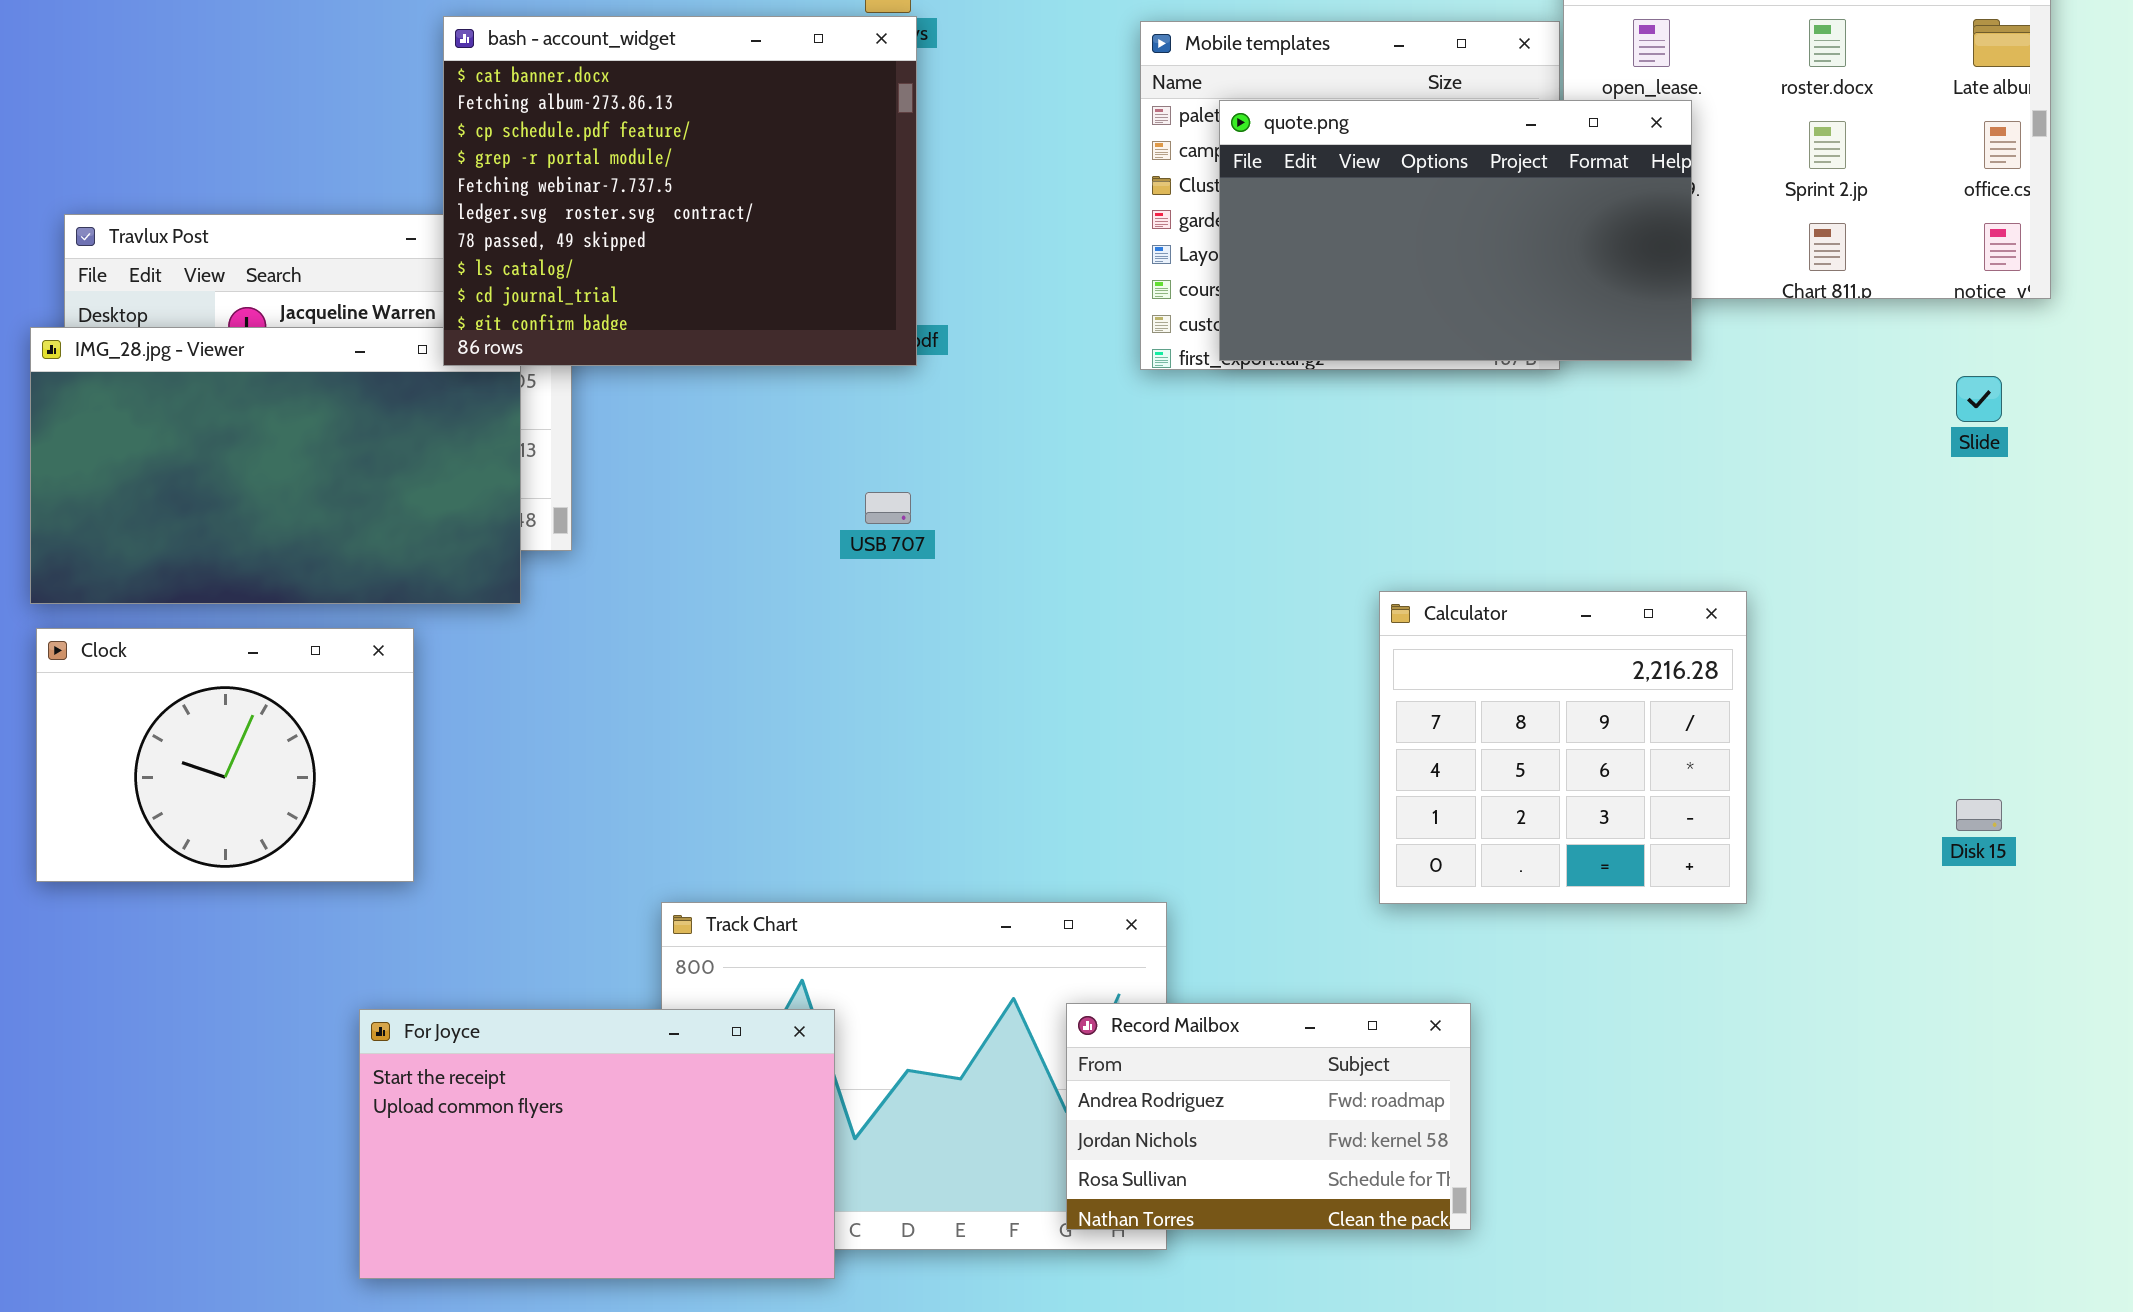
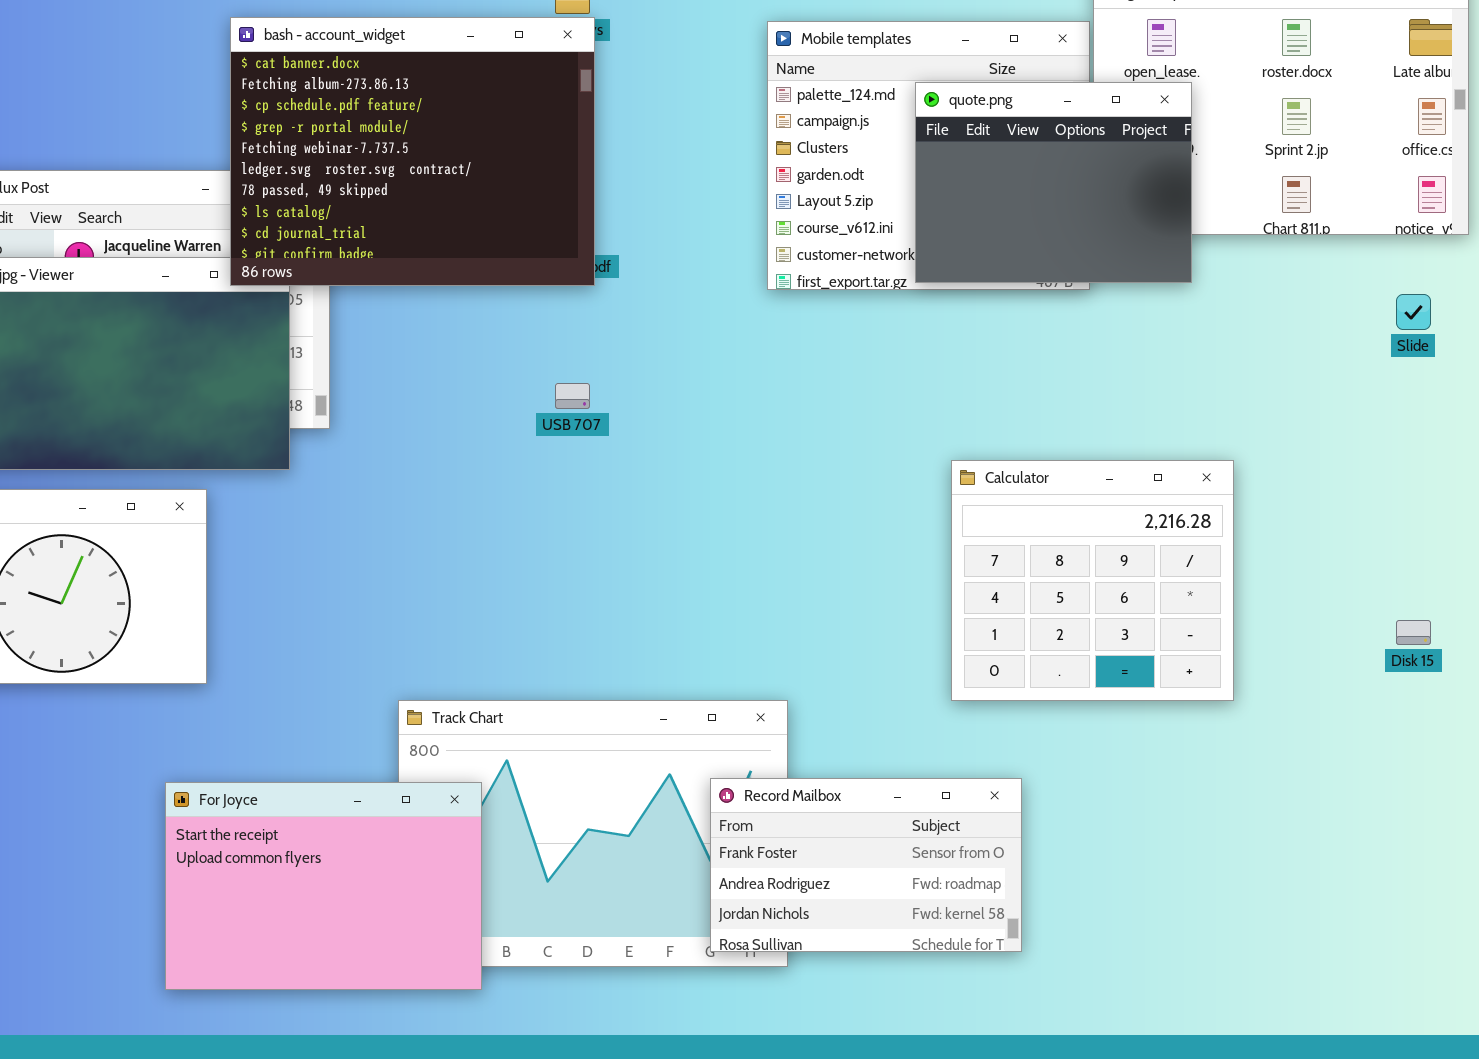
quote.png: [1219,100,1692,361] -> [915,82,1192,283], resized
Record Mailbox: [1066,1003,1471,1230] -> [710,778,1022,952], scrolled up 1 row
For Joyce: [359,1009,835,1279] -> [165,782,482,990], resized

